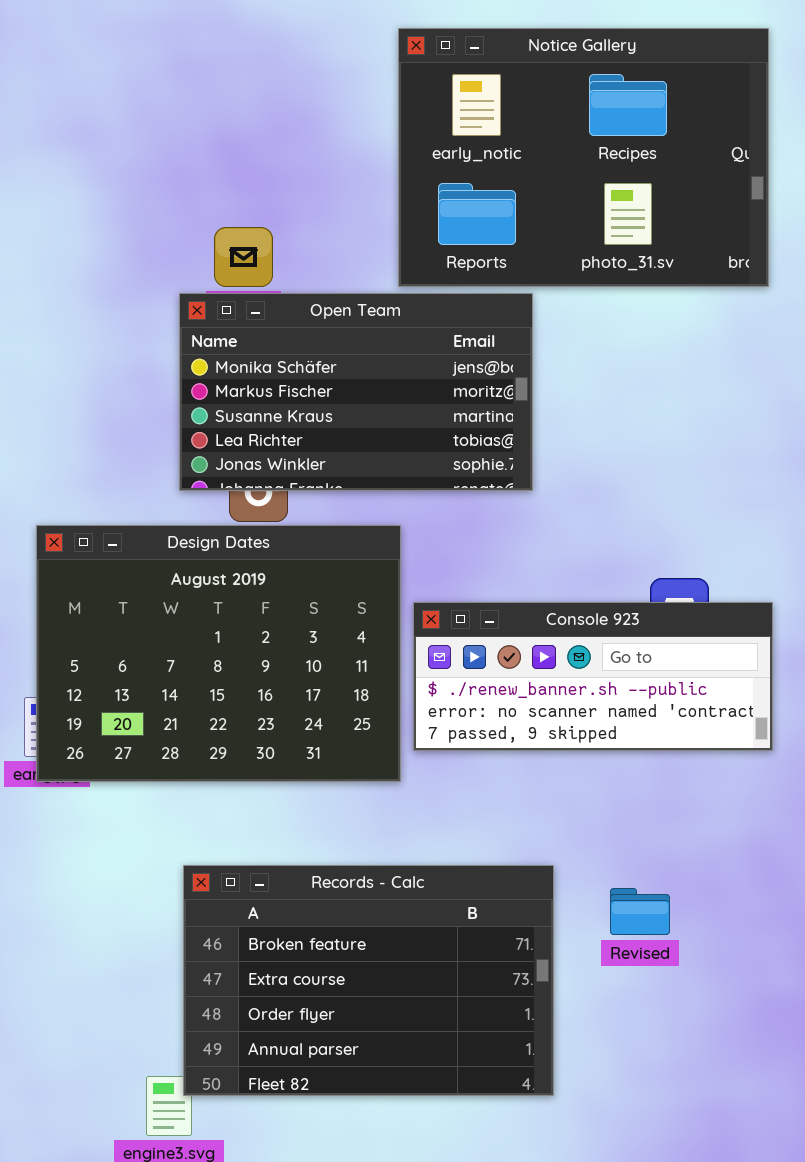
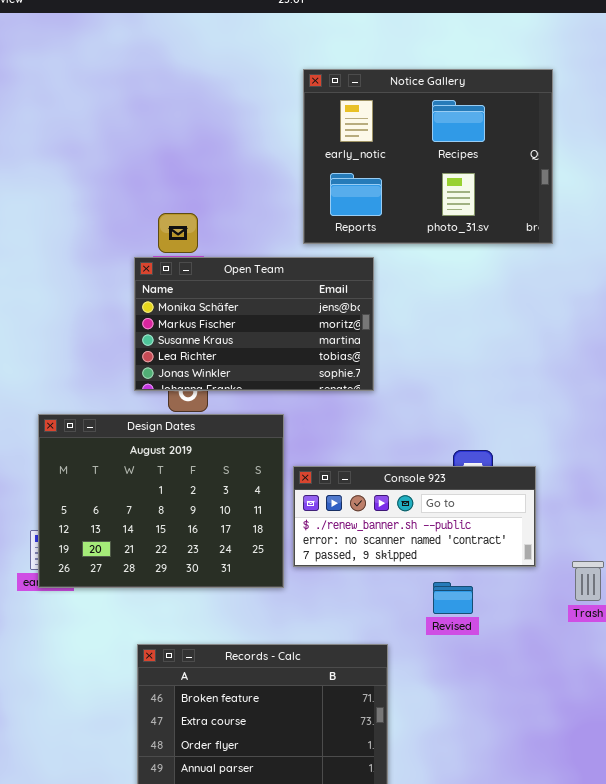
Notice Gallery: [398,28,769,287] -> [303,69,553,244], moved
Revised: [610,888,670,935] -> [433,582,473,614], moved

